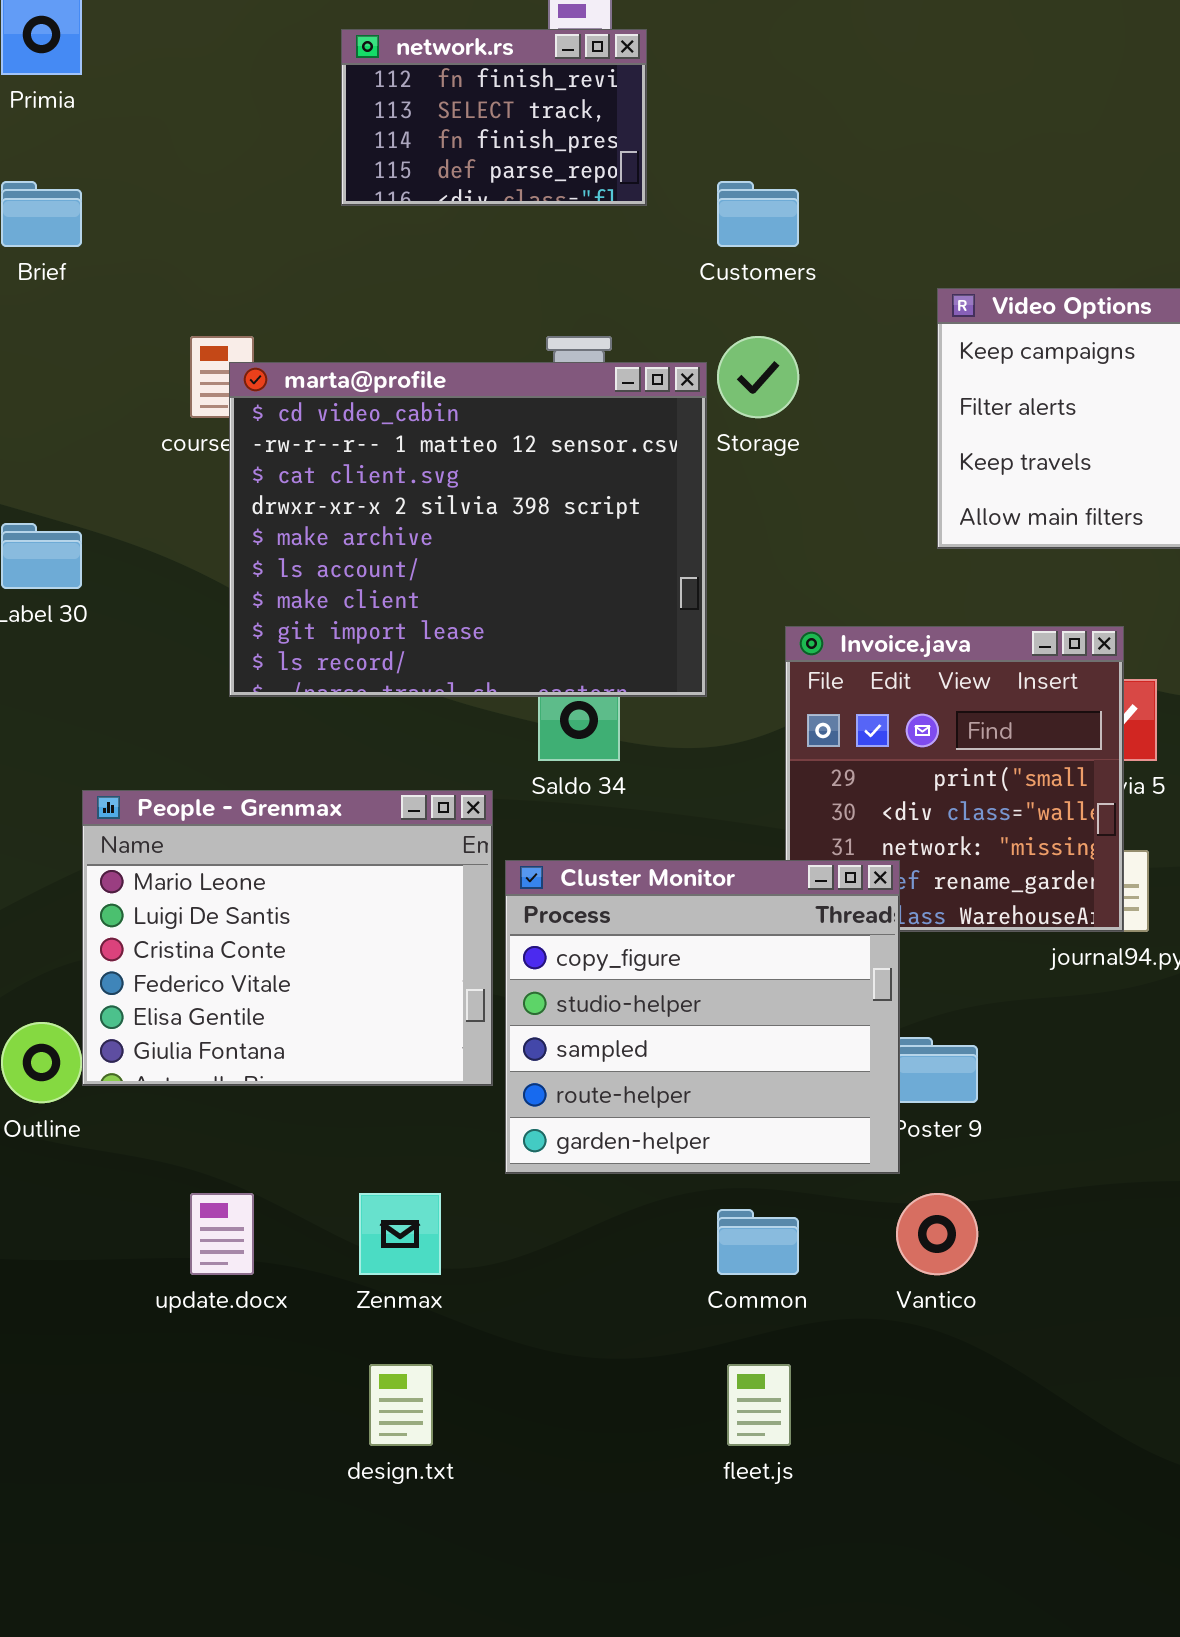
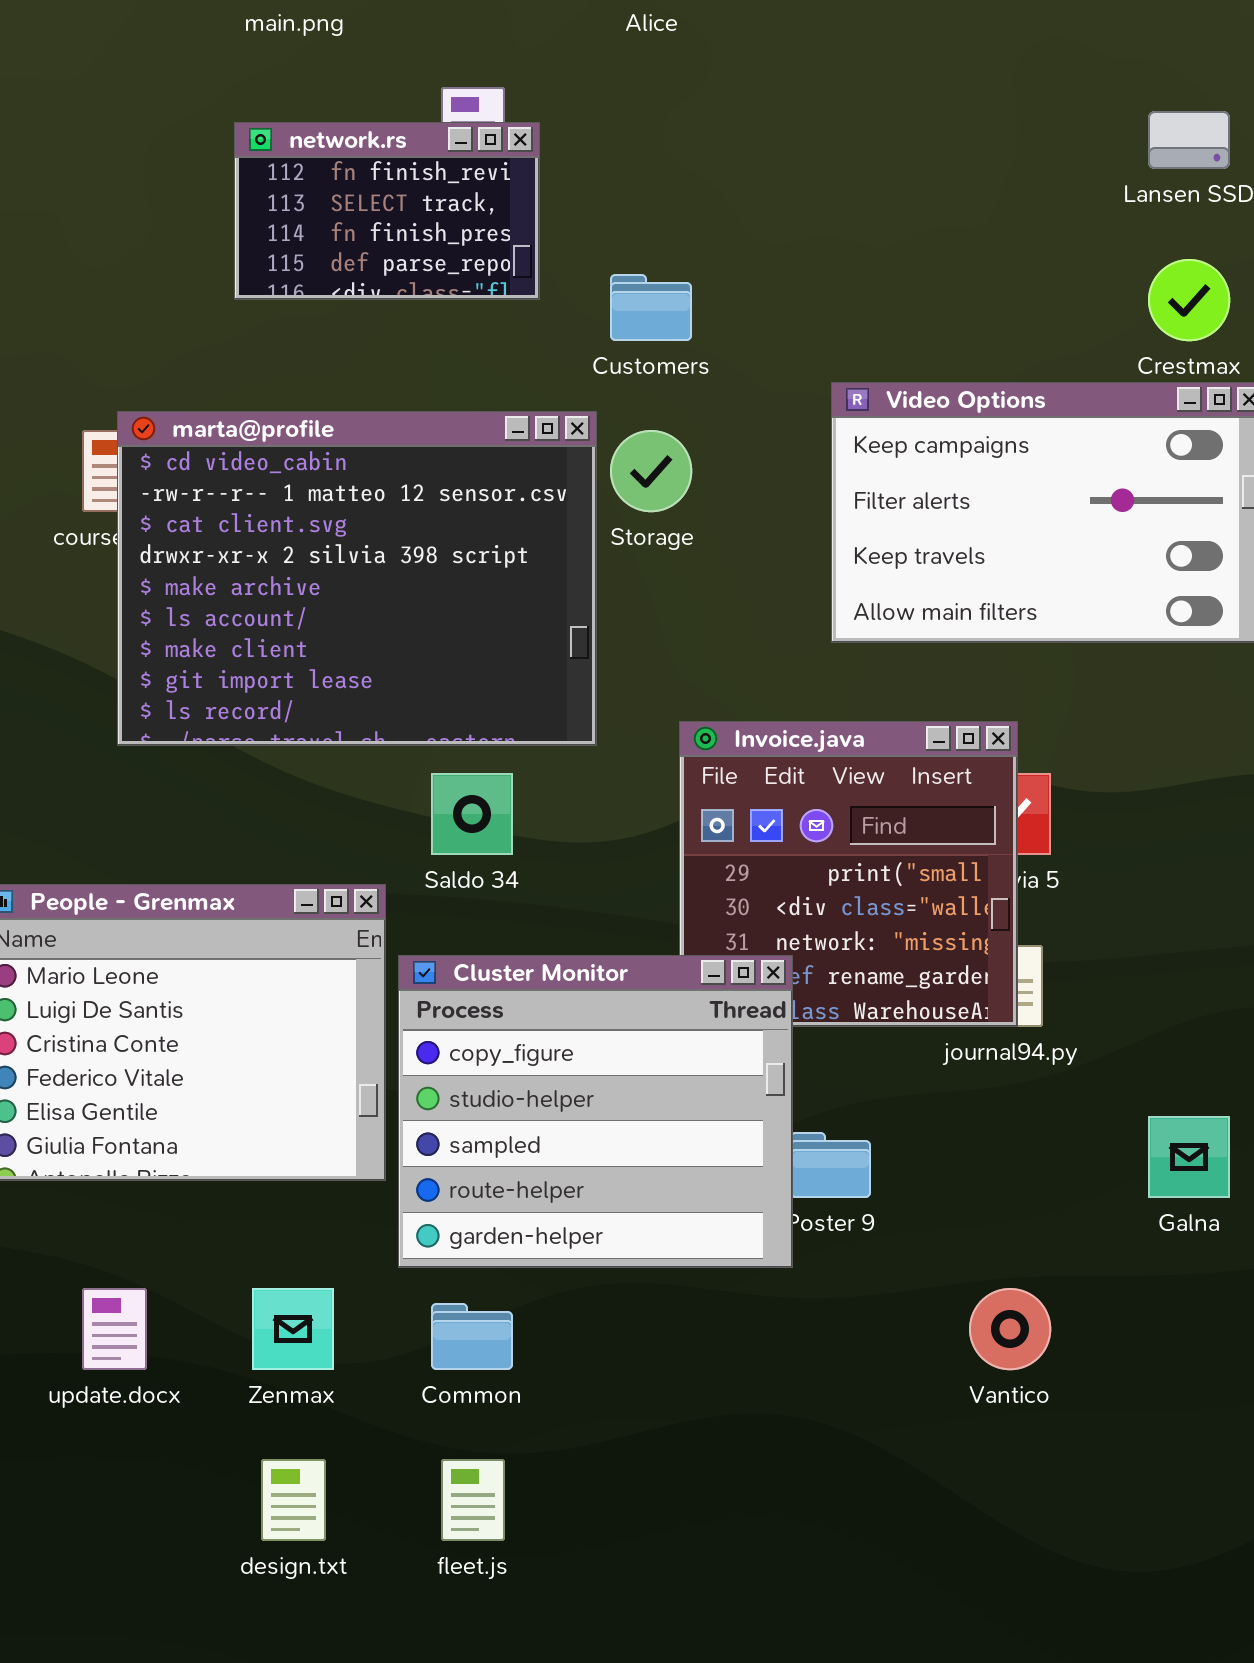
marta@profile: [229,362,707,697] -> [117,411,597,746], moved
Vantico: [896,1193,978,1275] -> [969,1288,1051,1370], moved
Common: [717,1209,799,1275] -> [431,1303,513,1370], moved
fleet.js: [727,1364,791,1446] -> [441,1459,505,1541], moved

